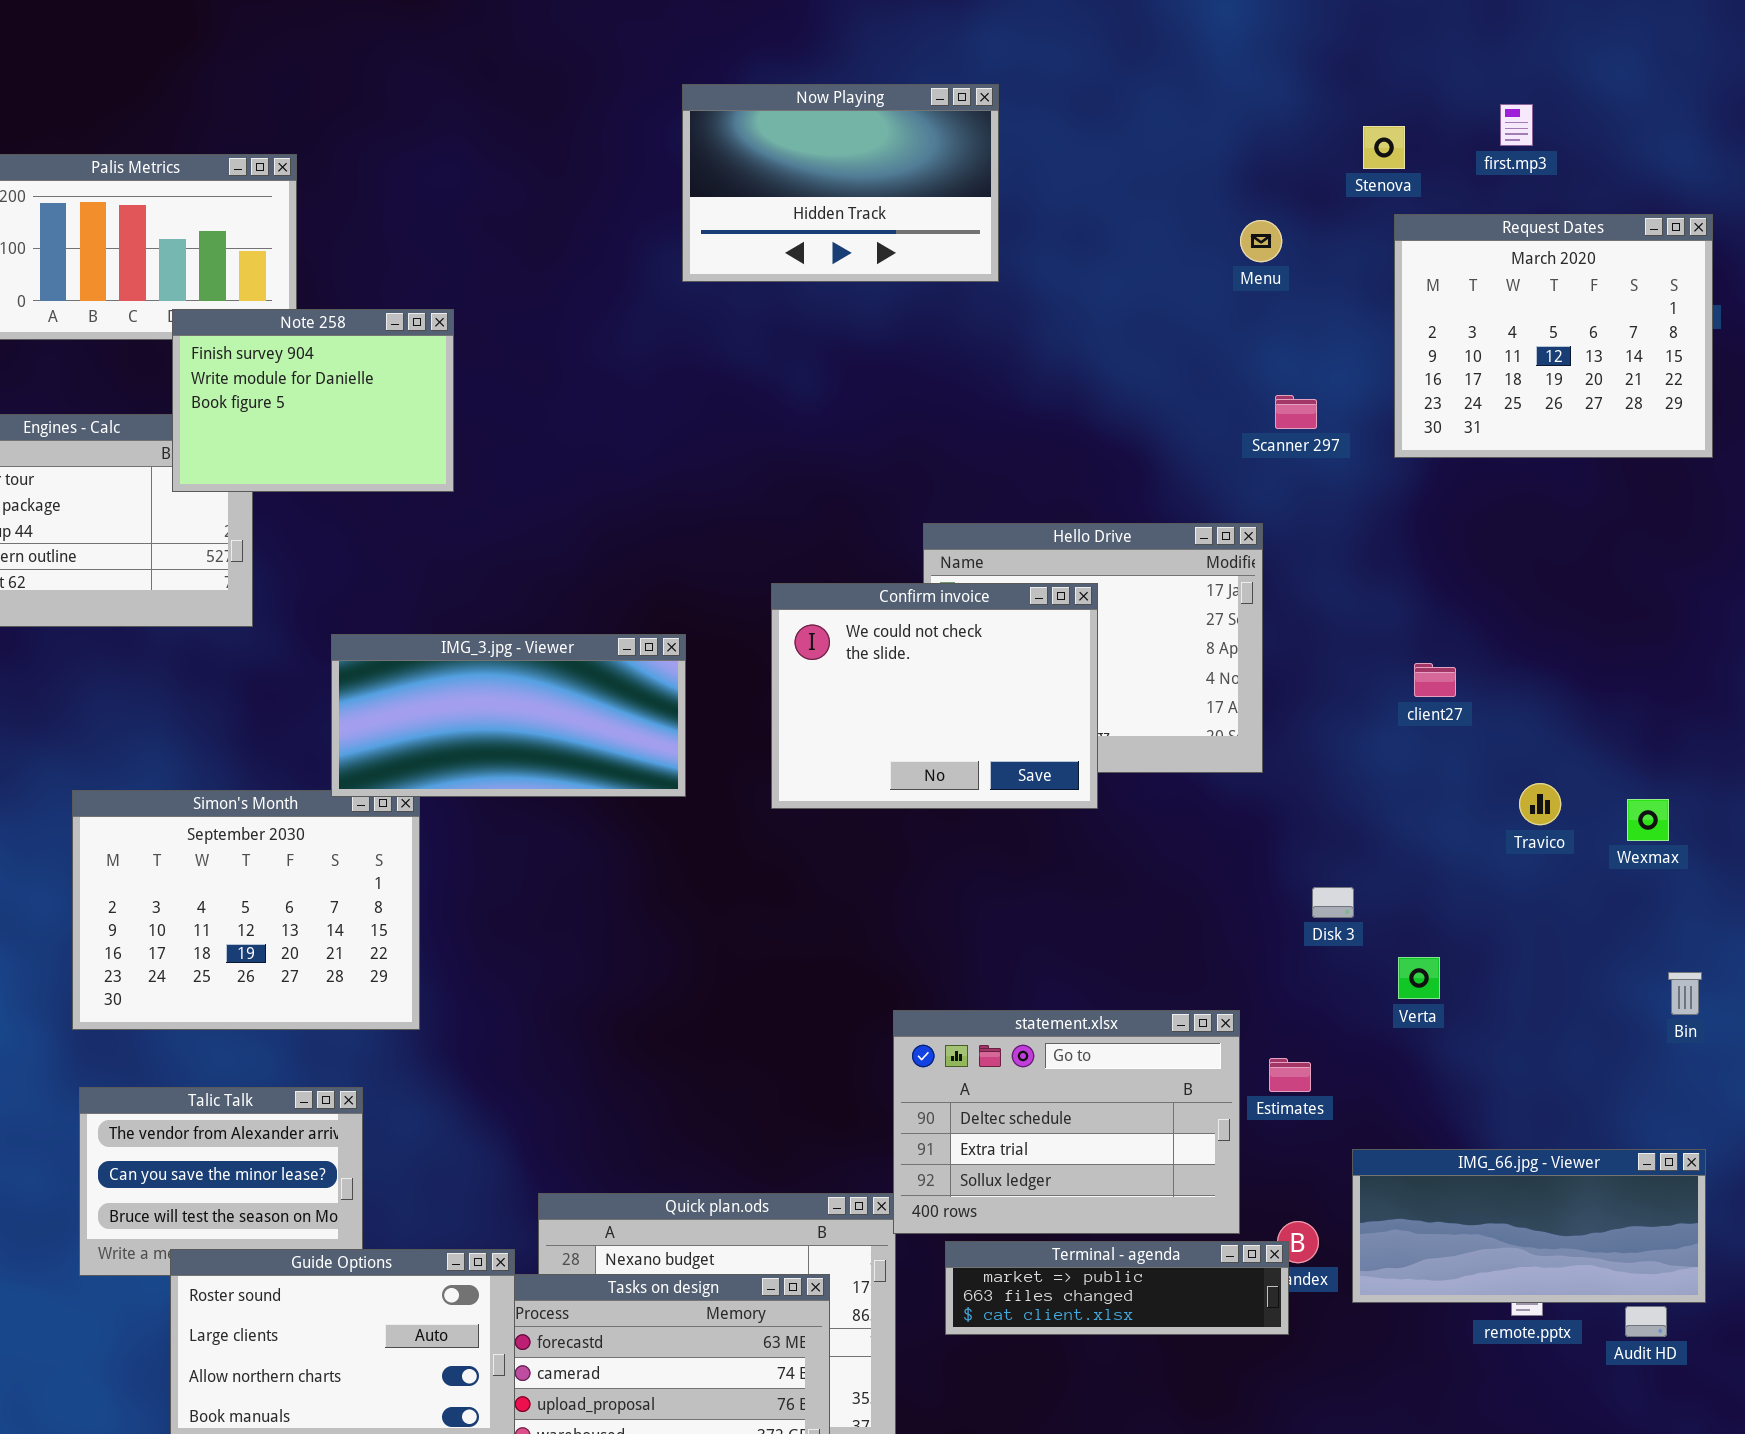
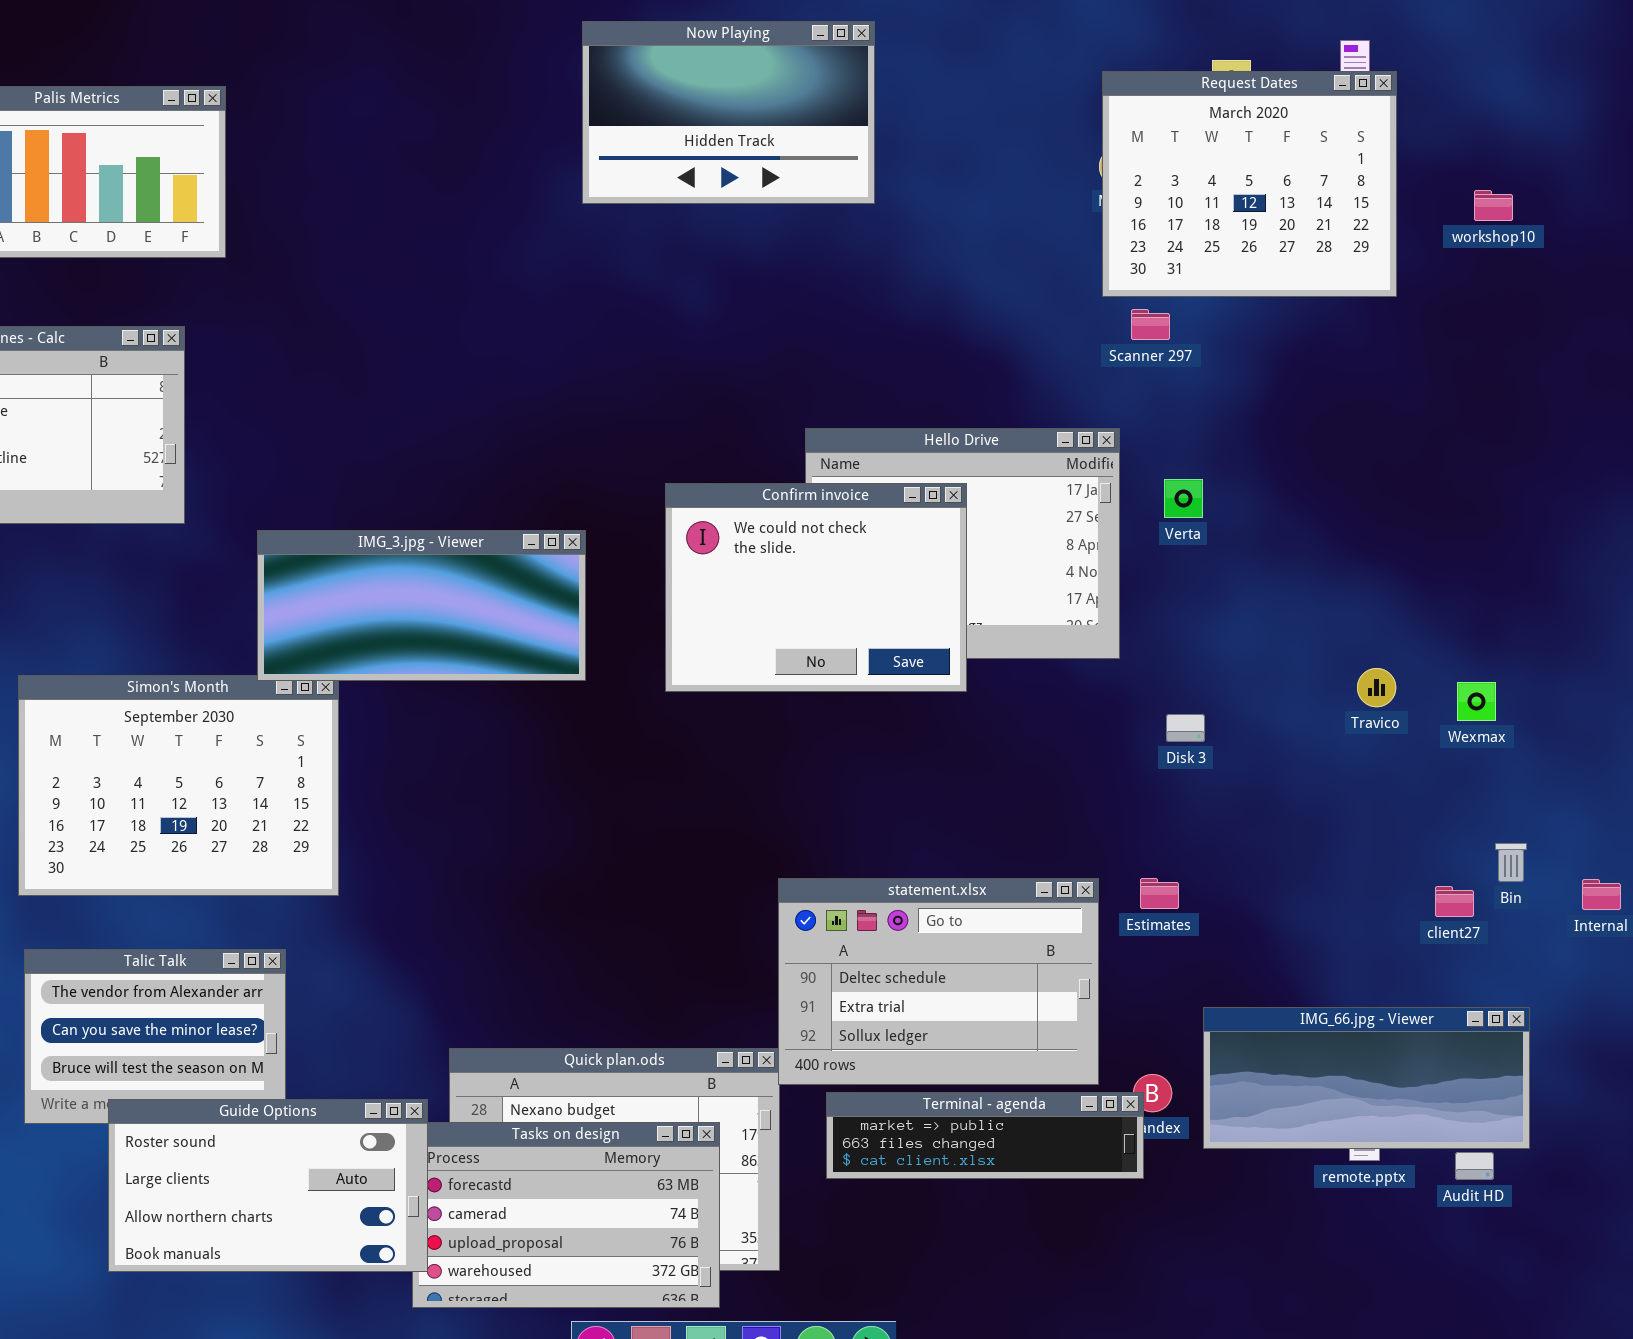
Request Dates: [1394,214,1713,458] -> [1102,71,1397,297], moved
Note 258: [172,309,454,492] -> none, closed
client27: [1414,663,1456,697] -> [1435,886,1474,917], moved
Disk 3: [1312,887,1354,918] -> [1166,714,1205,742], moved
Verta: [1398,957,1440,999] -> [1164,479,1203,518], moved
Estimates: [1269,1058,1311,1092] -> [1140,878,1179,909], moved

